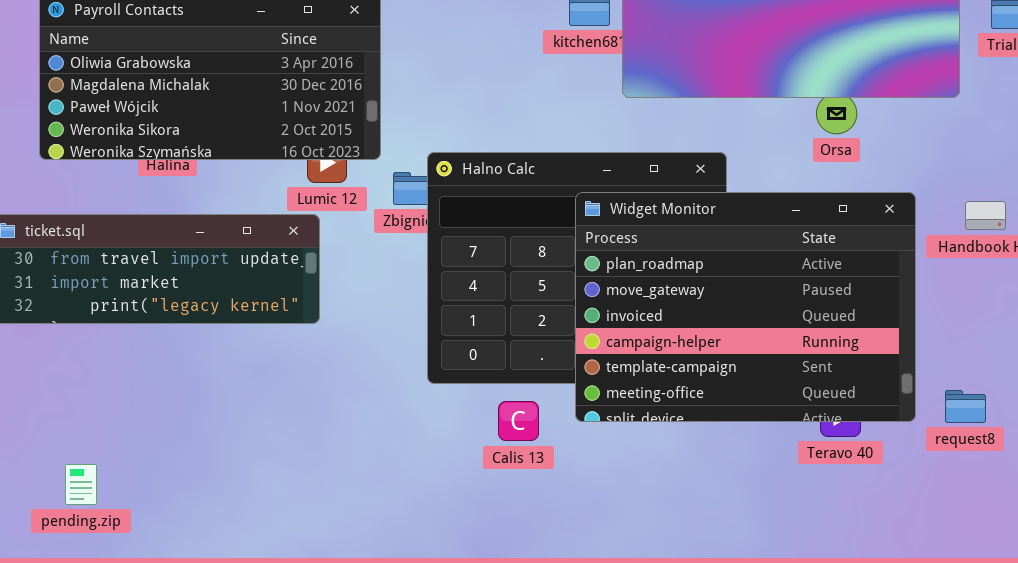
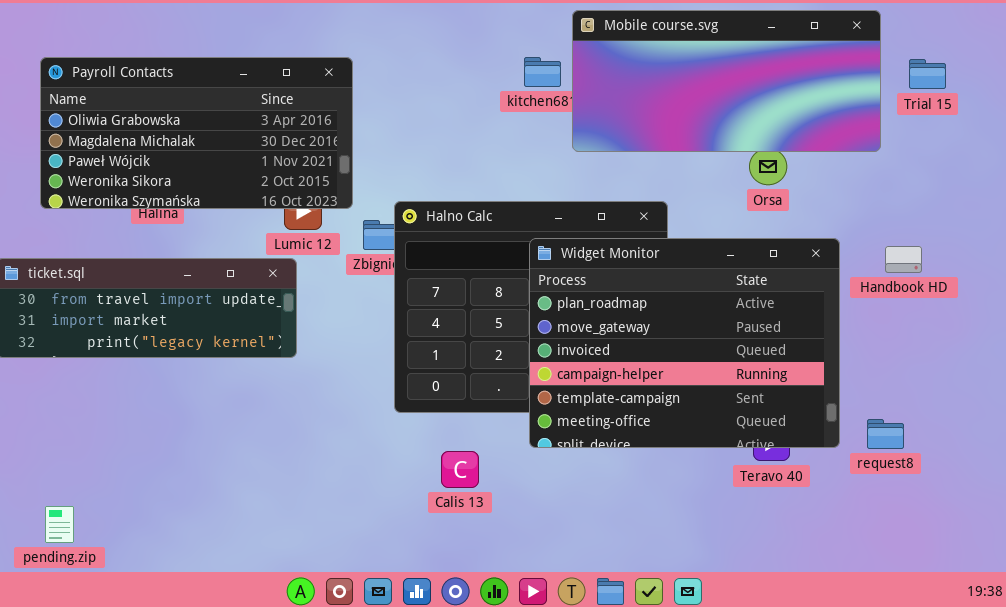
Calis 13: [498,401,539,441] -> [441,451,479,488], moved
pending.zip: [65,464,97,505] -> [45,506,74,543], moved

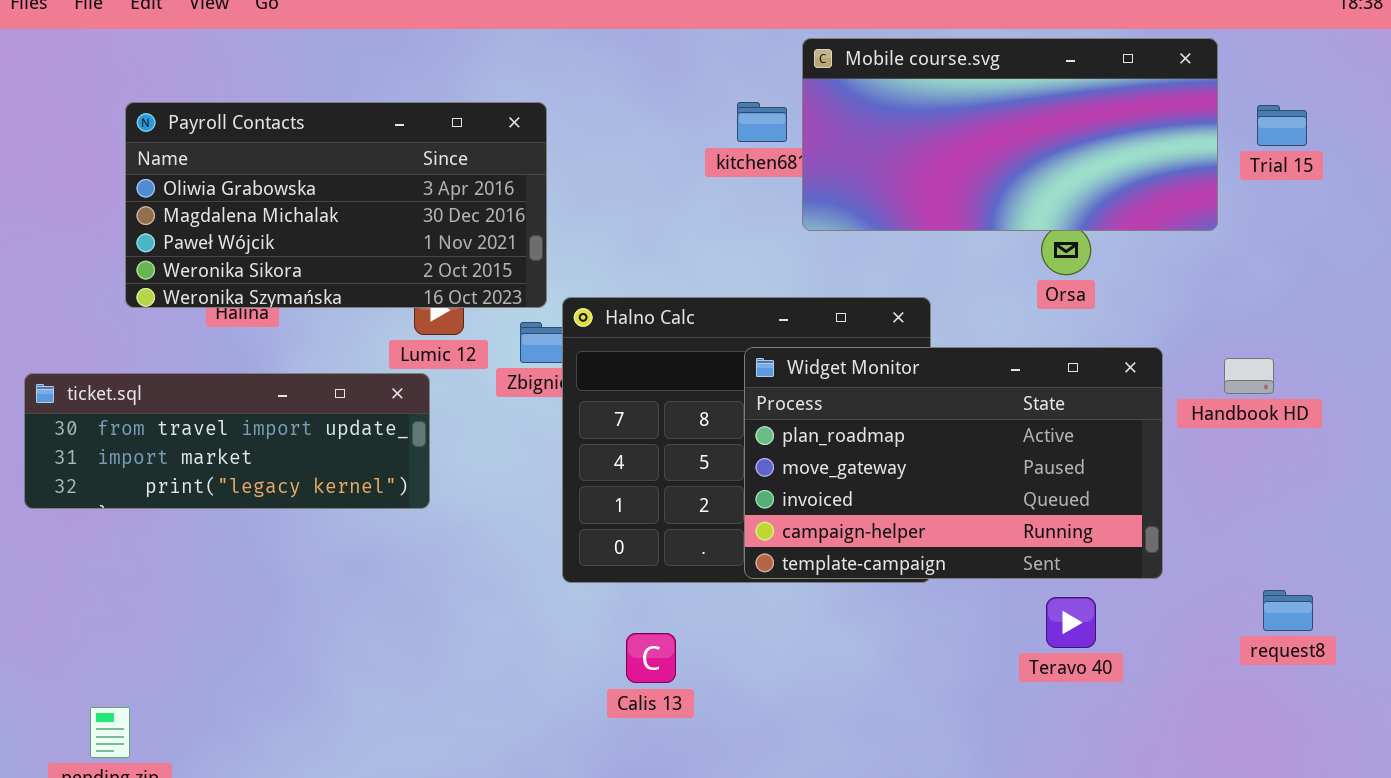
Payroll Contacts: [40,57,353,209] -> [125,102,547,308], moved
Widget Monitor: [529,238,840,448] -> [744,347,1163,579], resized
request8: [867,419,904,449] -> [1263,590,1313,631], moved

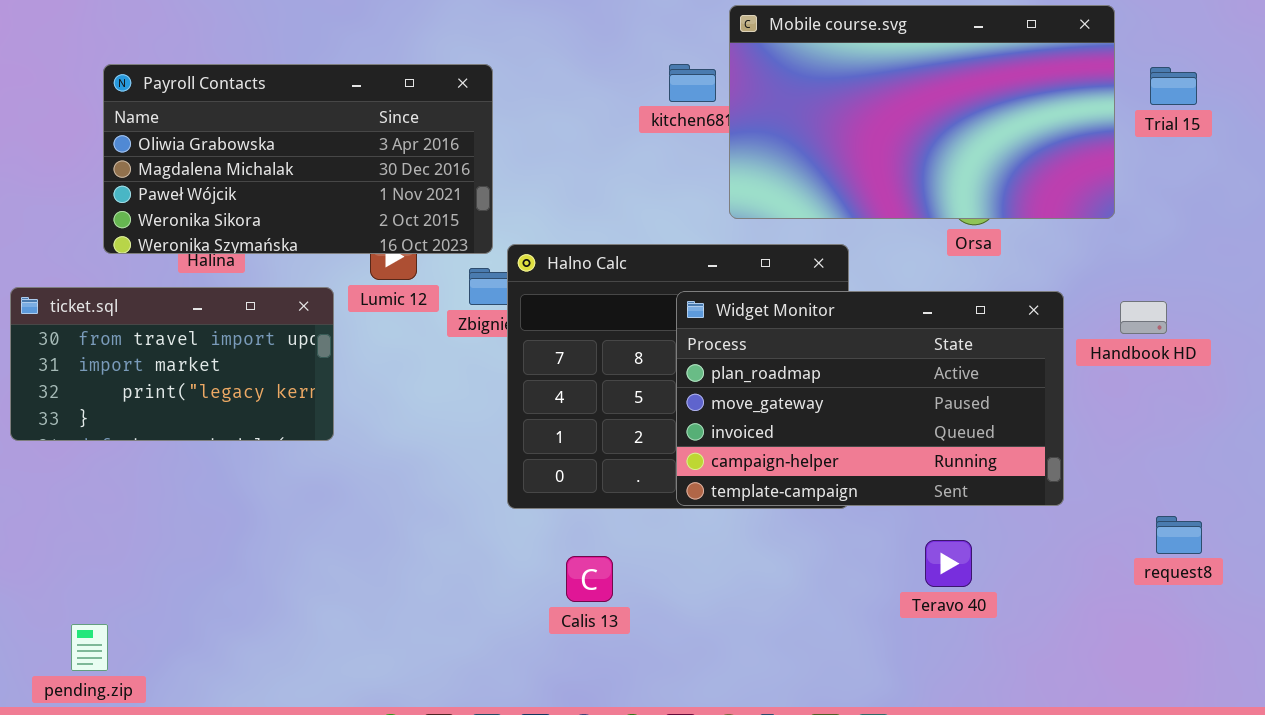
Mobile course.svg: [802,38,1218,231] -> [729,5,1115,219], resized
ticket.sql: [24,373,430,509] -> [10,287,334,441], resized
Teravo 40: [1046,597,1096,648] -> [925,540,972,587], moved

